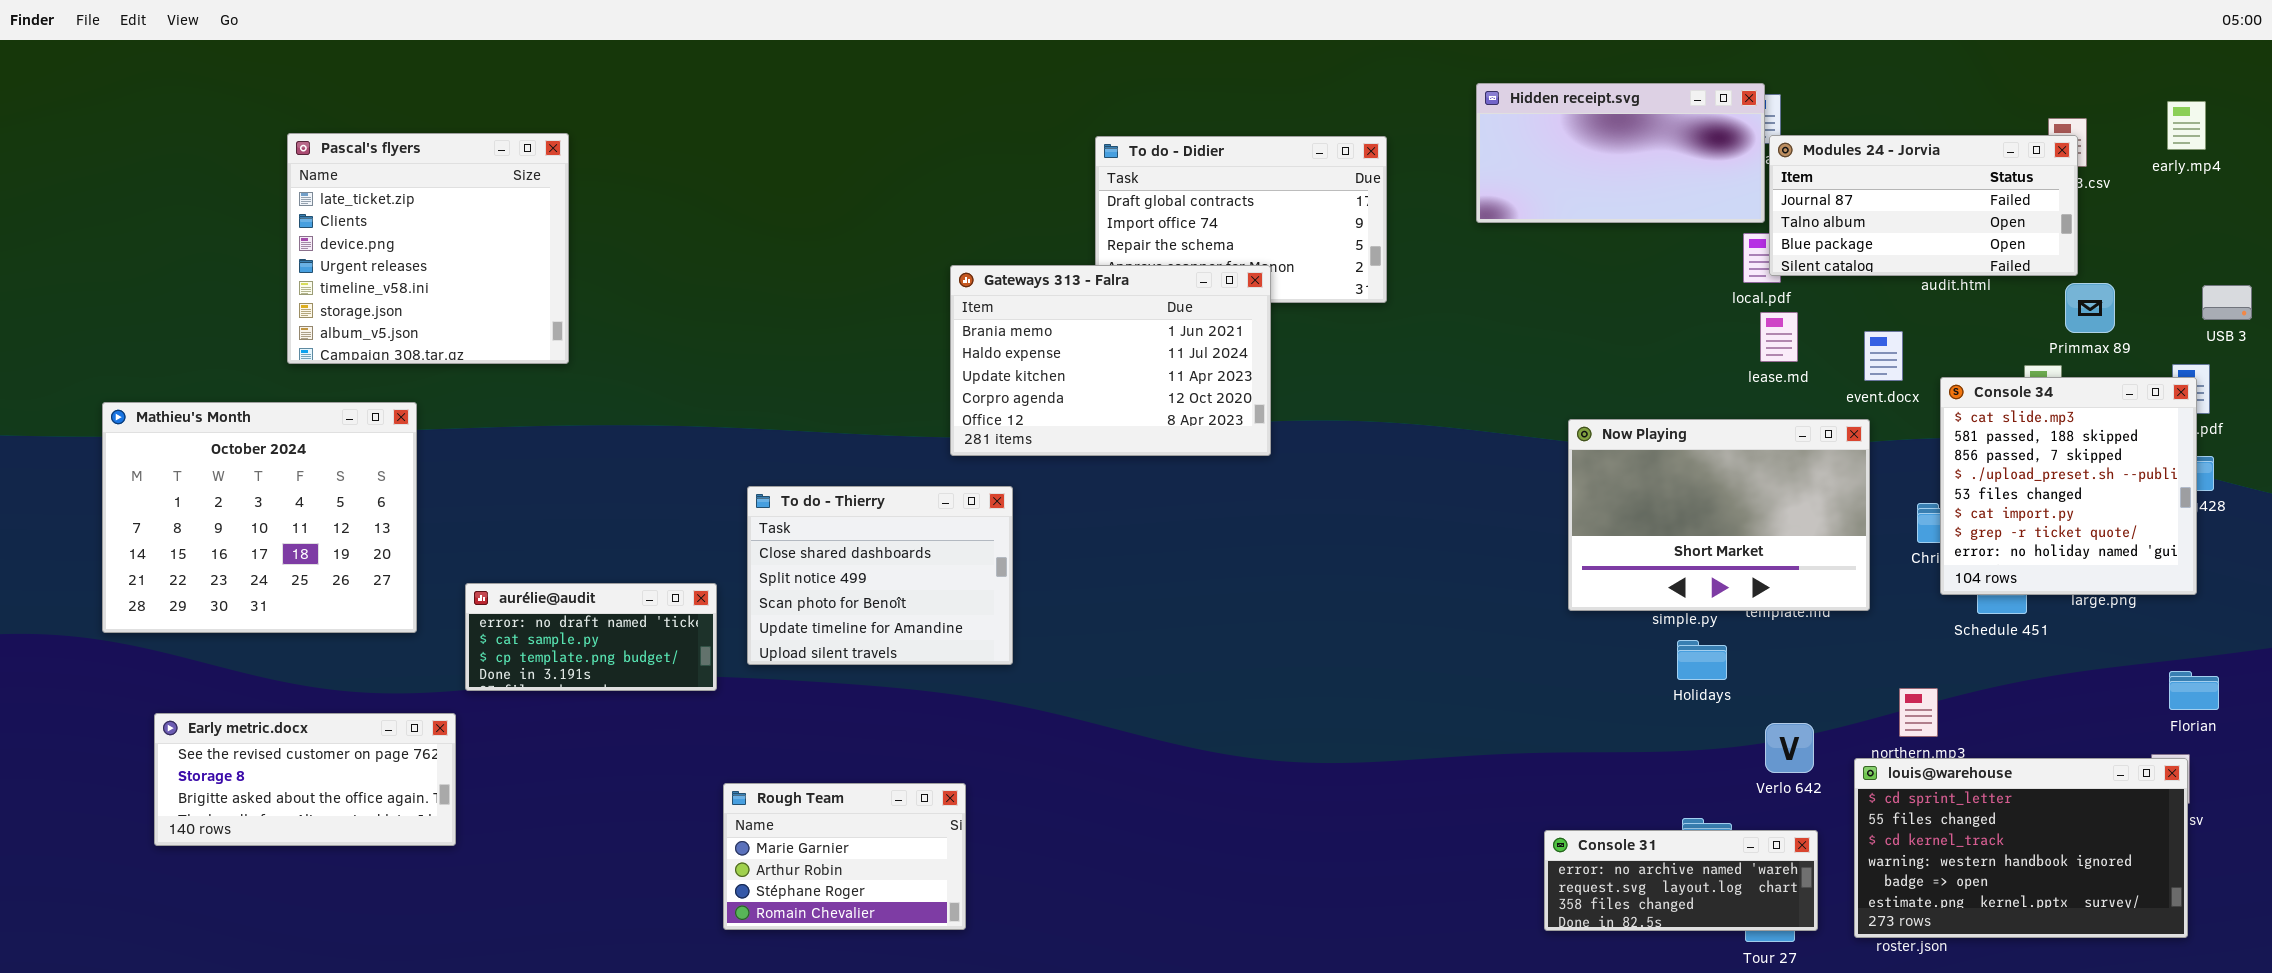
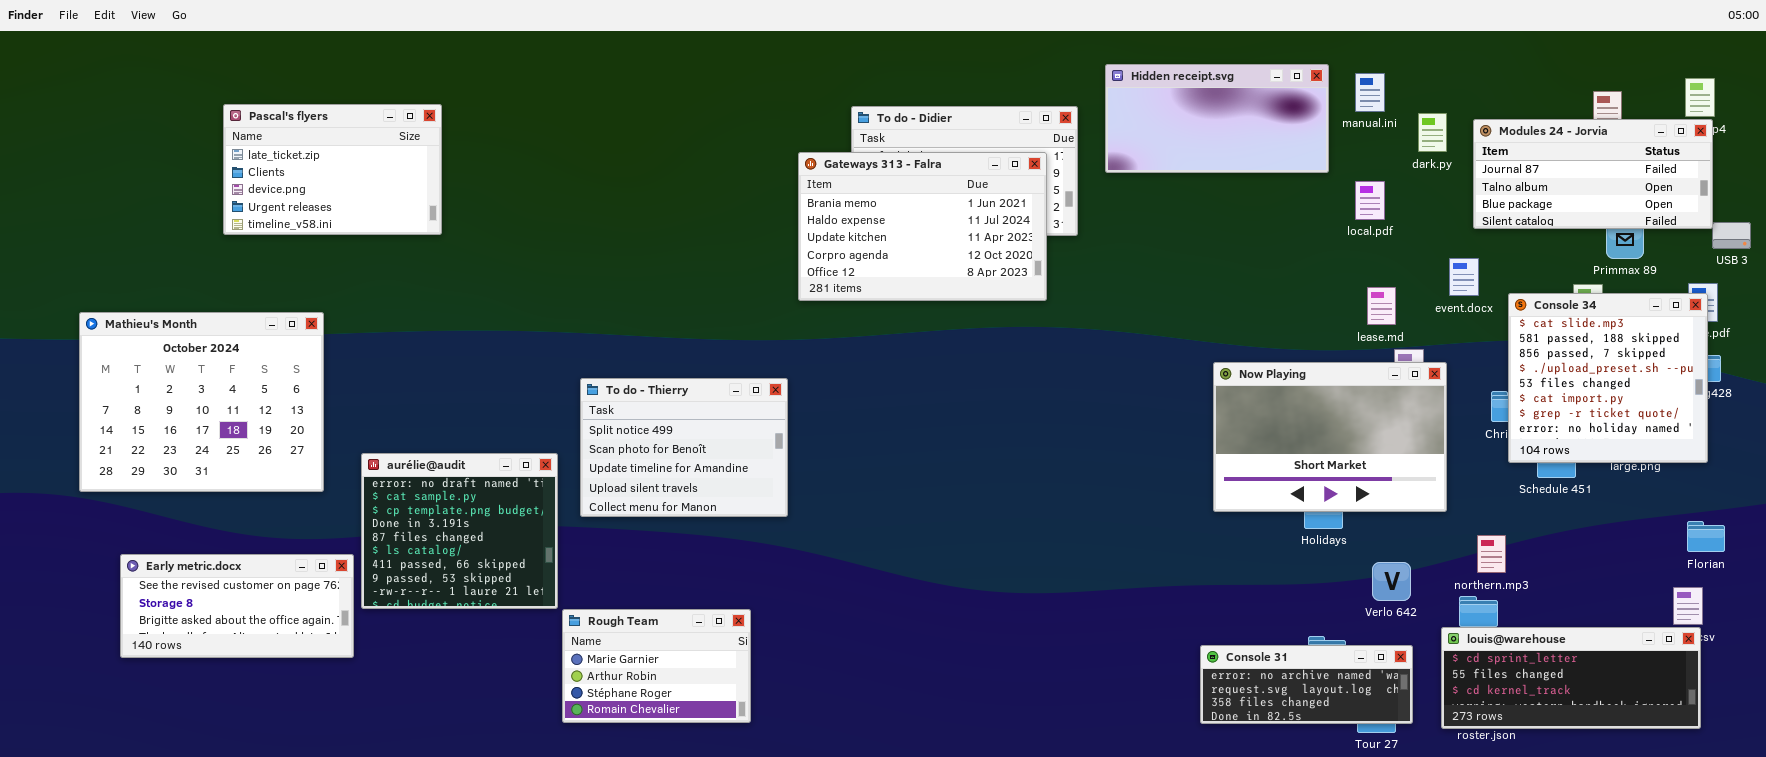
Hidden receipt.svg: [1476,83,1765,223] -> [1105,64,1329,173], moved
Pascal's flyers: [287,133,569,364] -> [223,104,442,235], resized
Modules 24 - Jorvia: [1769,135,2078,276] -> [1473,119,1713,229], moved
Gateways 313 - Falra: [950,265,1271,456] -> [798,152,1047,301], moved
lease.md: [1760,312,1798,362] -> [1367,287,1396,325], moved
Now Playing: [1568,419,1870,611] -> [1213,362,1447,512], moved
To do - Thierry: [747,486,1013,665] -> [580,378,788,517], scrolled down 1 row
aurélie@audit: [465,583,717,691] -> [361,453,558,609], resized
louis@warehouse: [1854,758,2188,938] -> [1441,627,1701,729], resized

